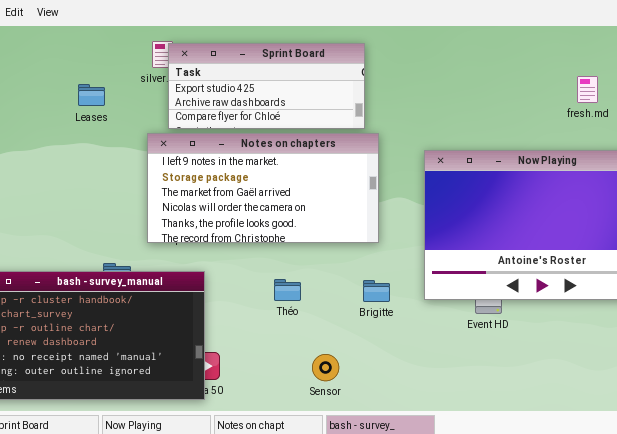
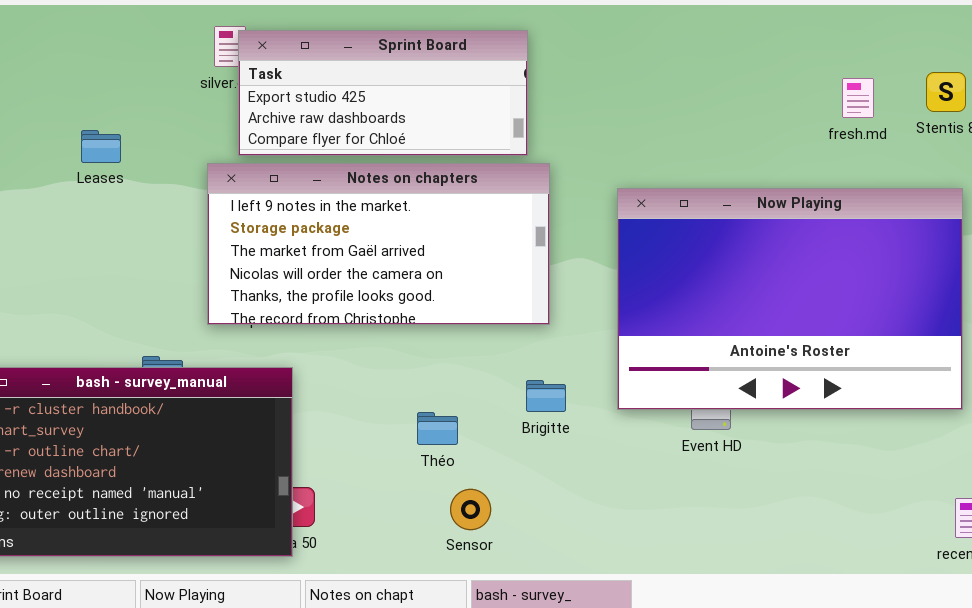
Leases: [78,84,105,106] -> [81,130,121,163], moved
Théo: [274,279,301,301] -> [417,412,458,445], moved

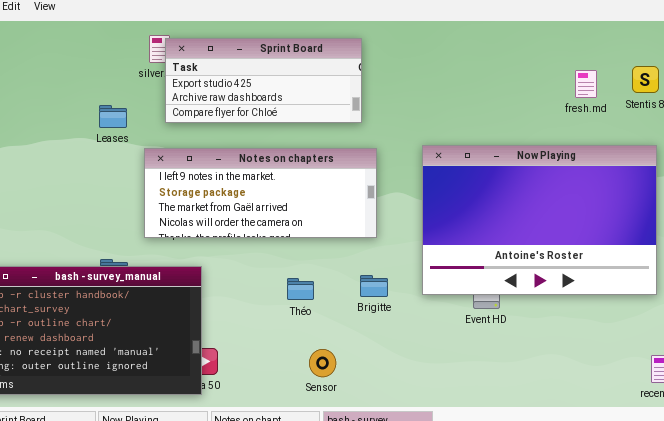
Leases: [81,130,121,163] -> [99,105,127,128], moved
Notes on chapters: [207,163,550,325] -> [144,148,377,238], resized
Théo: [417,412,458,445] -> [287,278,314,300], moved

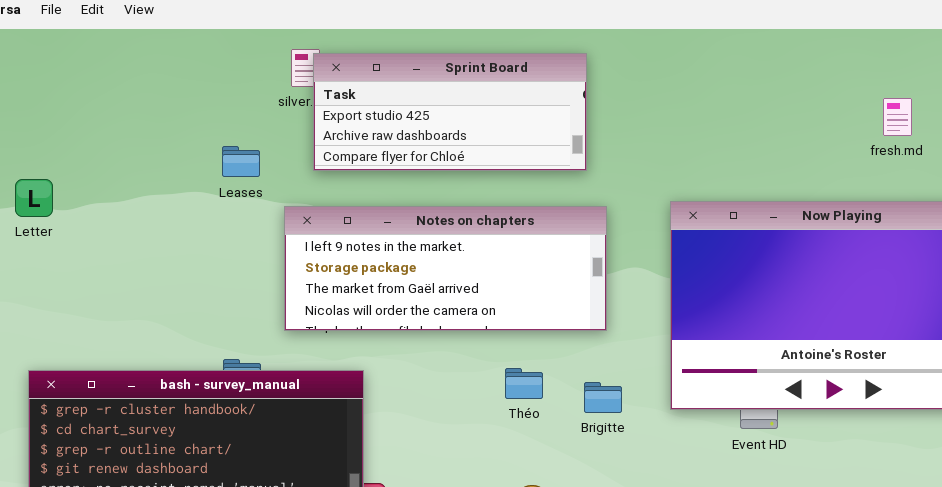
Théo: [287,278,314,300] -> [505,368,543,399], moved

